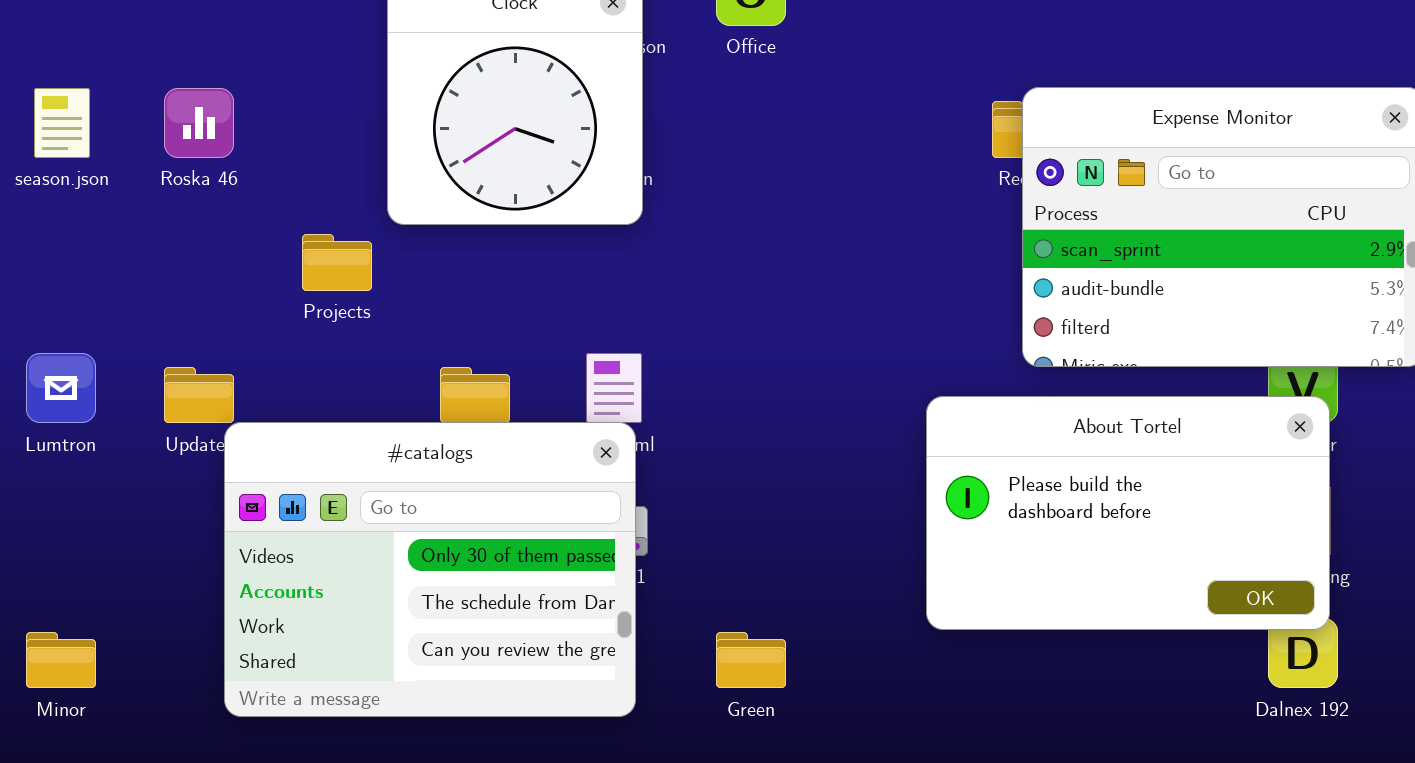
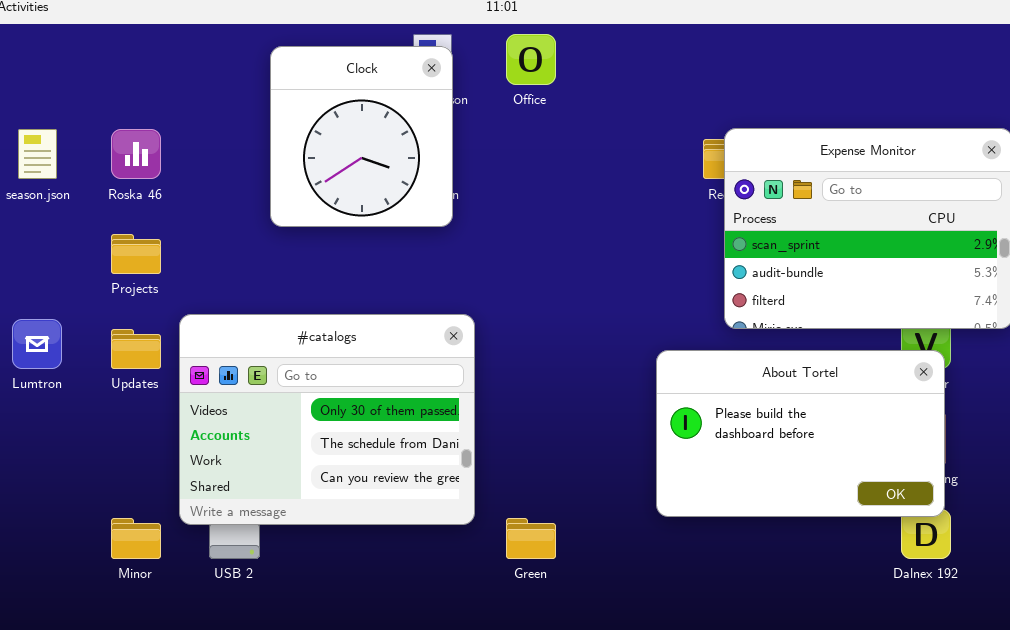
Projects: [302,234,372,291] -> [111,234,161,274], moved
#catalogs: [224,422,636,717] -> [179,314,475,525], moved
Minor: [26,632,96,688] -> [111,518,161,559], moved

